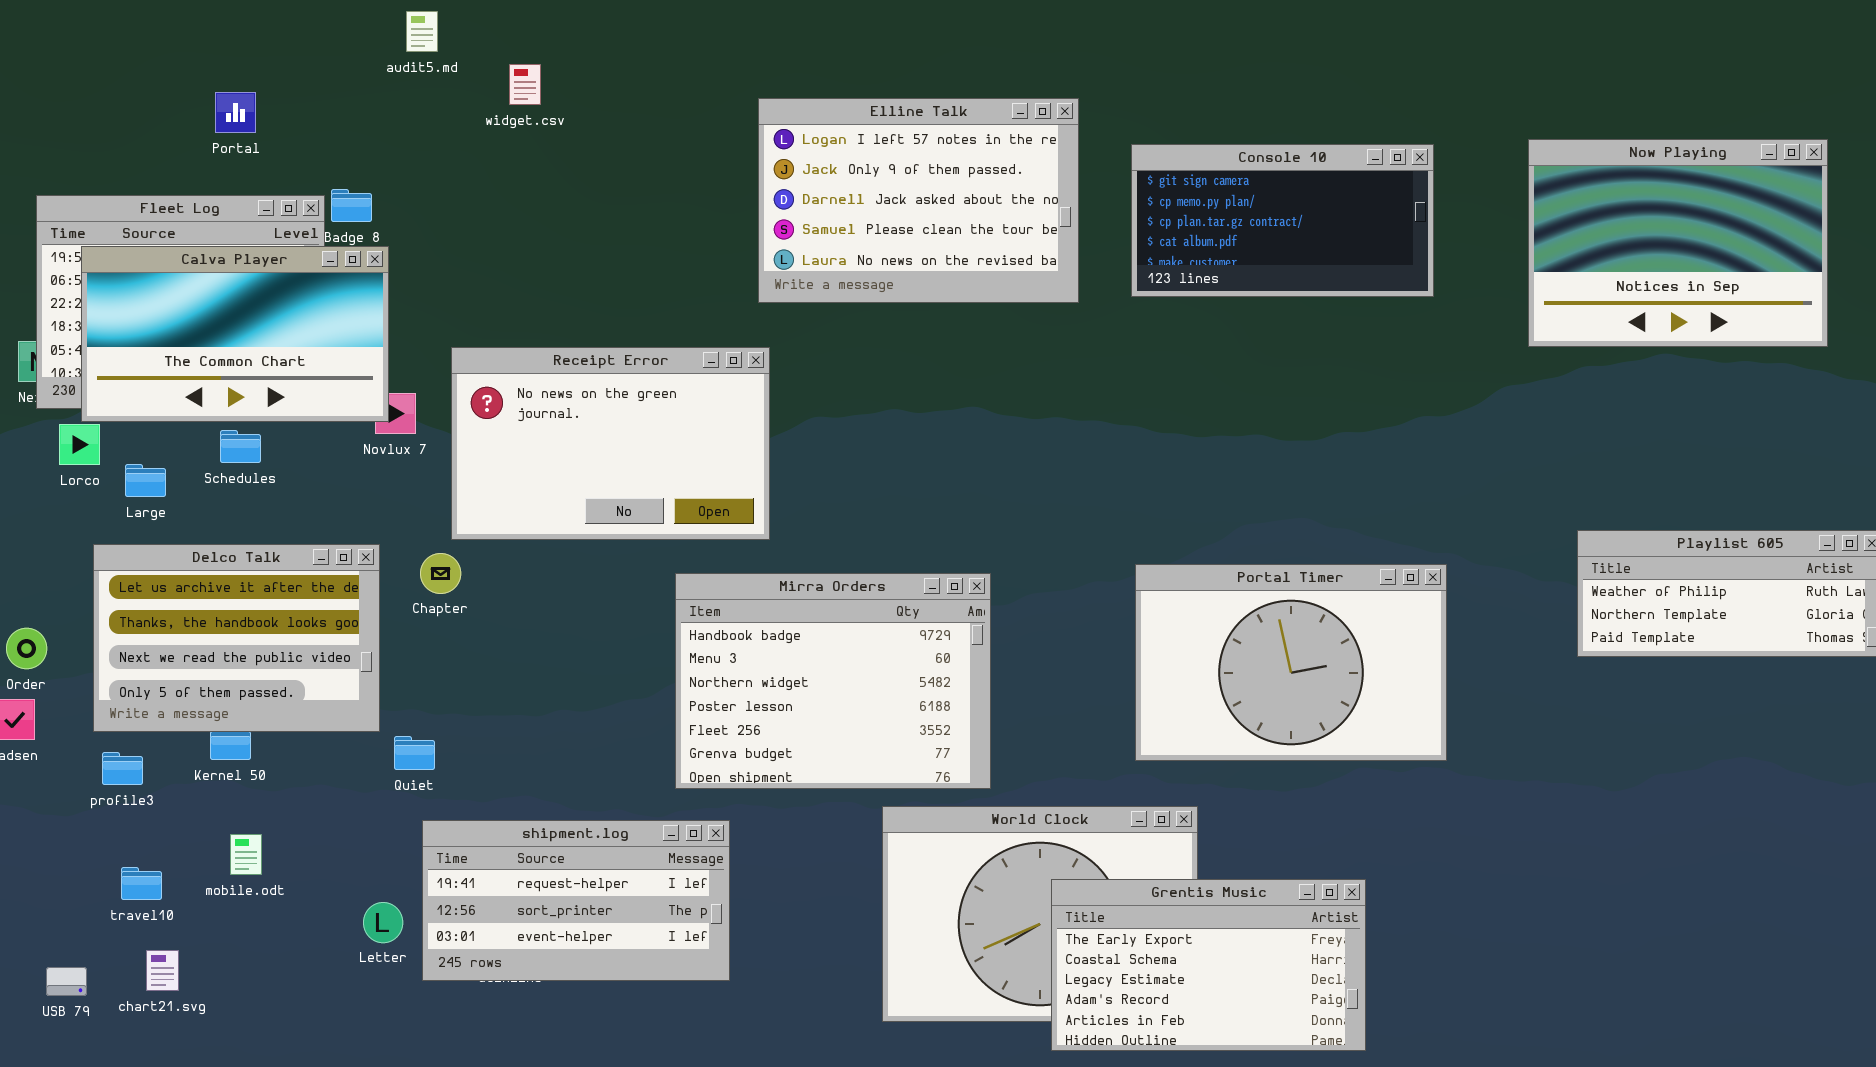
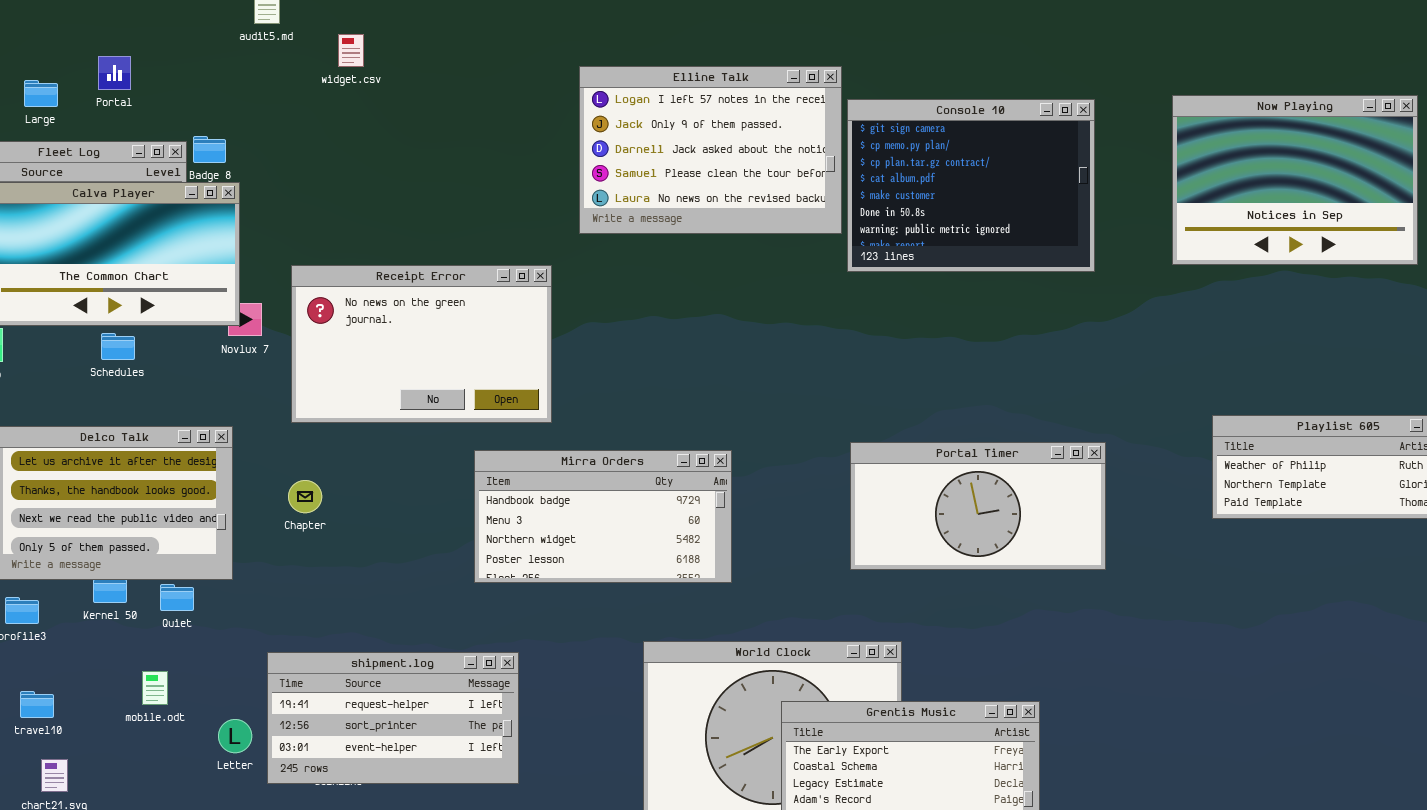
Elline Talk: [758,98,1079,303] -> [579,66,842,234], moved
Console 10: [1131,144,1434,297] -> [847,99,1095,272], resized
Large: [125,464,166,497] -> [24,80,58,107], moved
Chapter: [420,553,461,594] -> [288,480,322,513], moved
Portal Timer: [1135,564,1447,761] -> [850,442,1106,570], resized
Mirra Orders: [675,573,991,789] -> [474,450,732,583], resized
Quiet: [394,736,435,770] -> [160,584,194,611], moved
mobile.odt: [230,834,262,875] -> [142,671,168,705], moved

